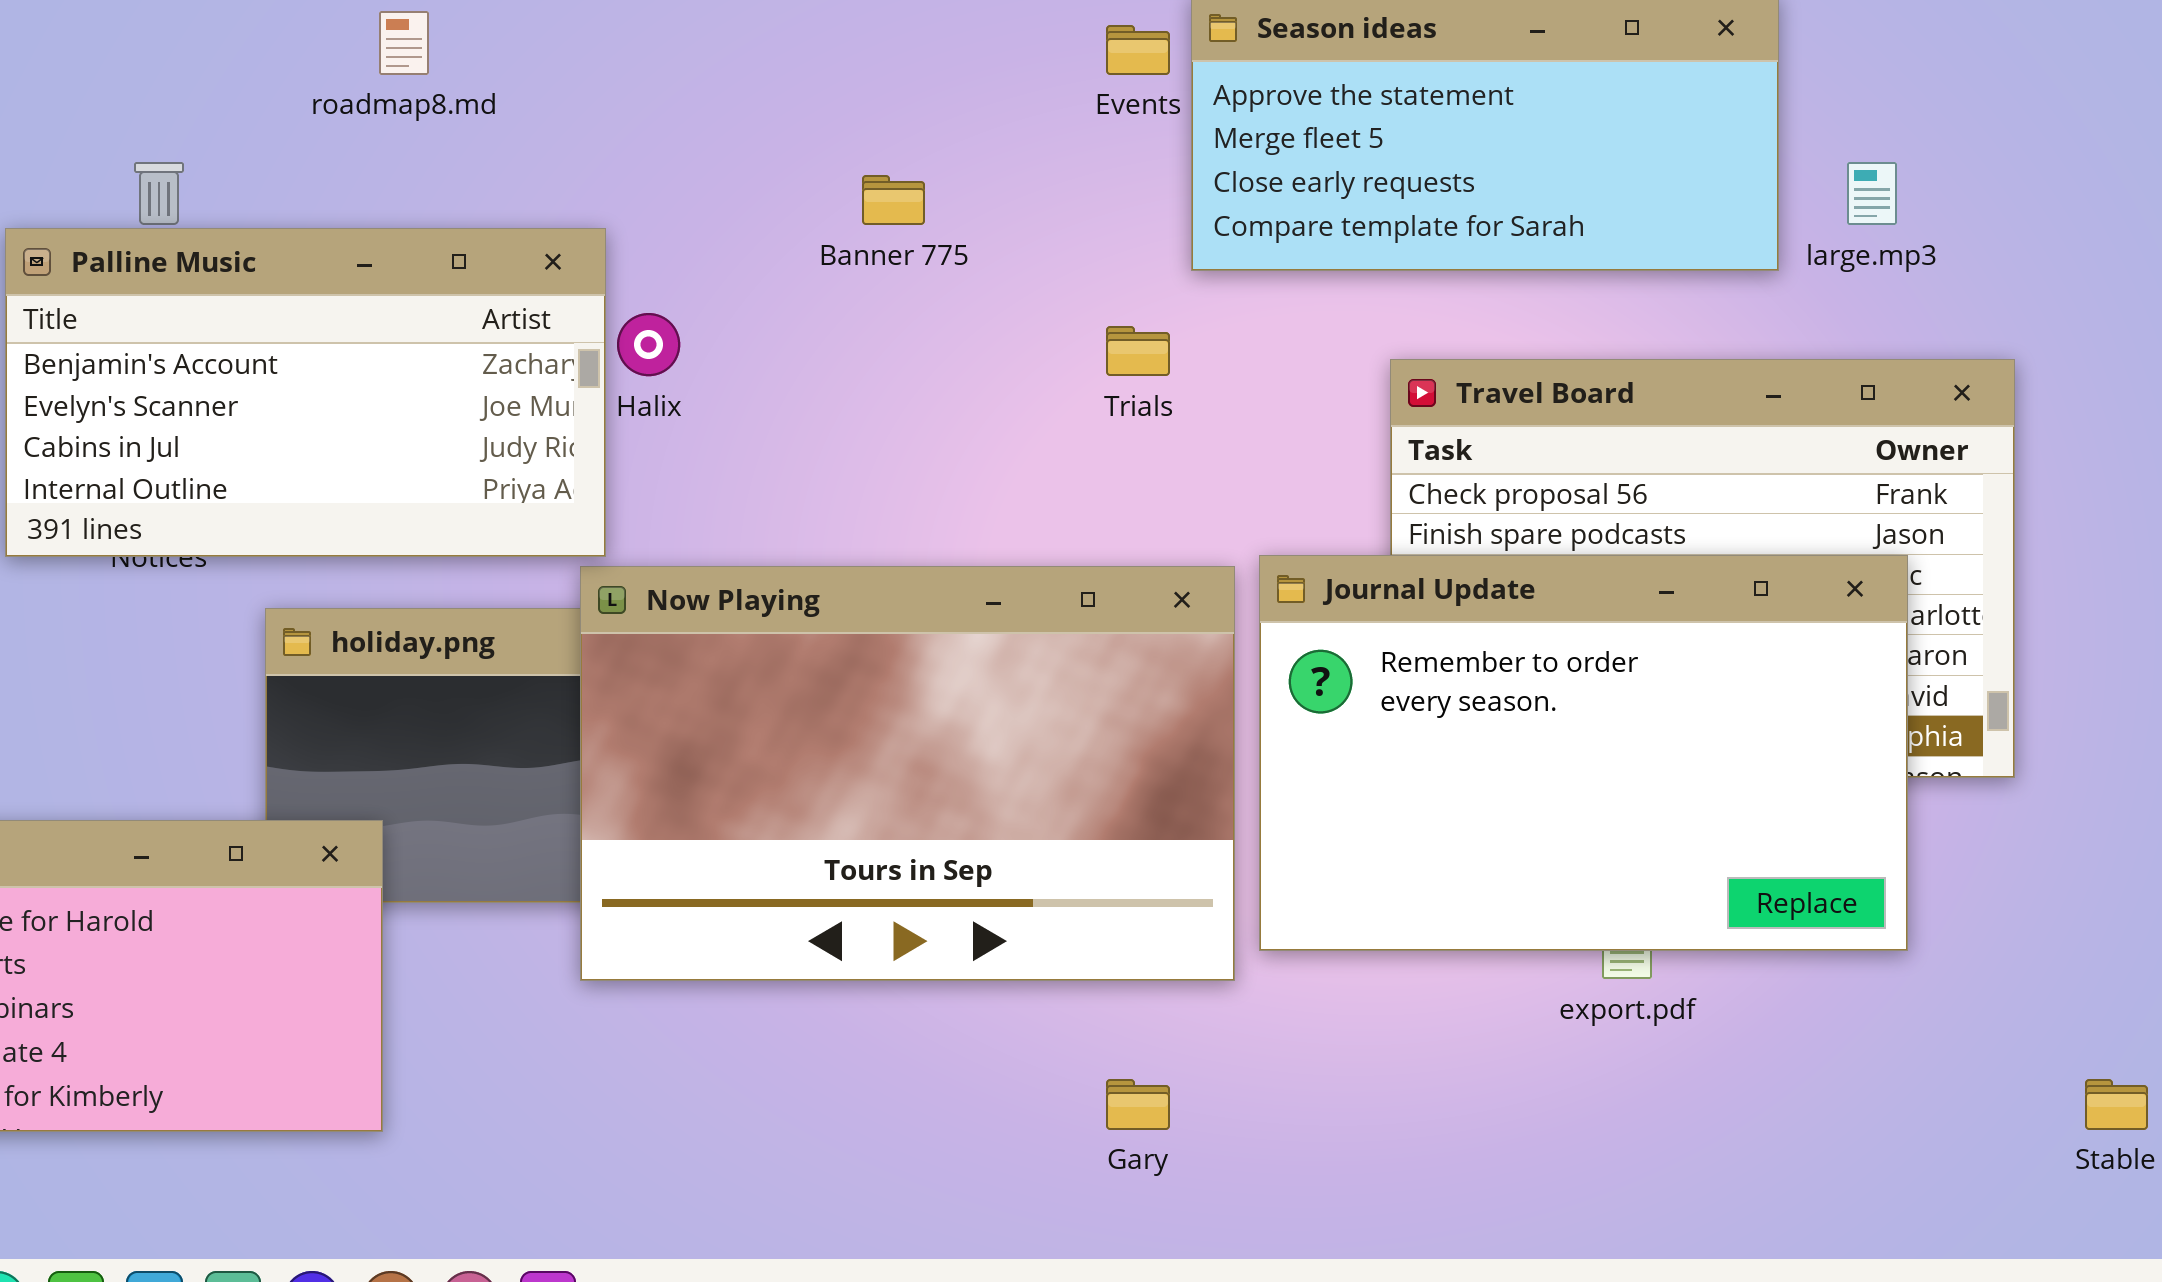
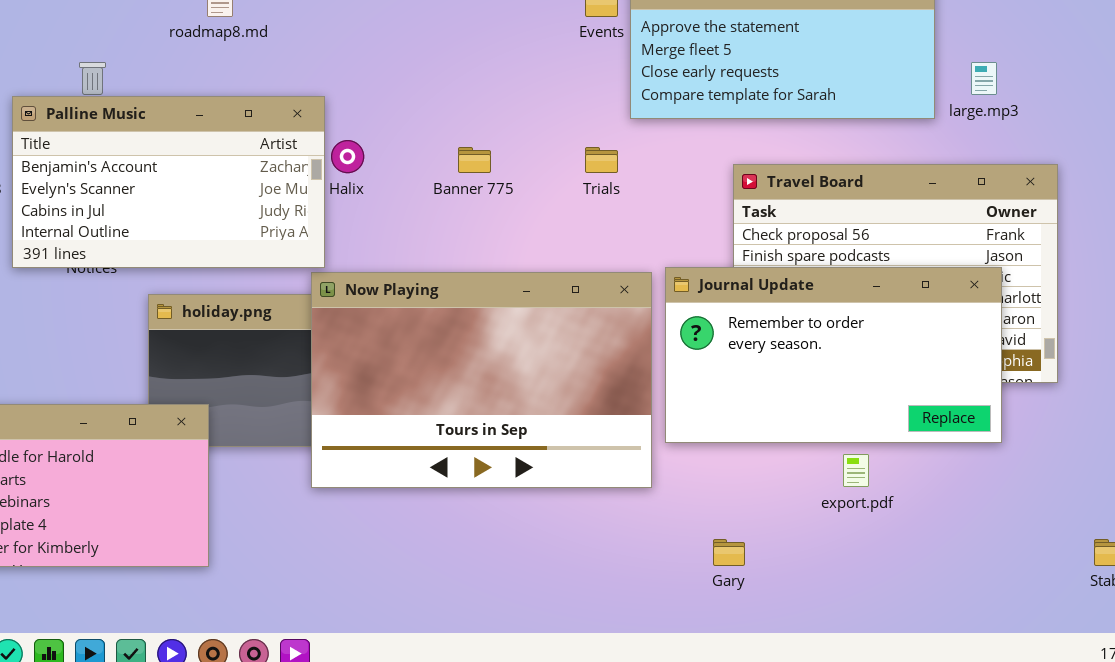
Banner 775: [862,175,925,225] -> [458,147,491,173], moved
Journal Update: [1259,555,1908,951] -> [665,267,1002,443], resized
Gary: [1106,1079,1170,1130] -> [713,539,745,566], moved

